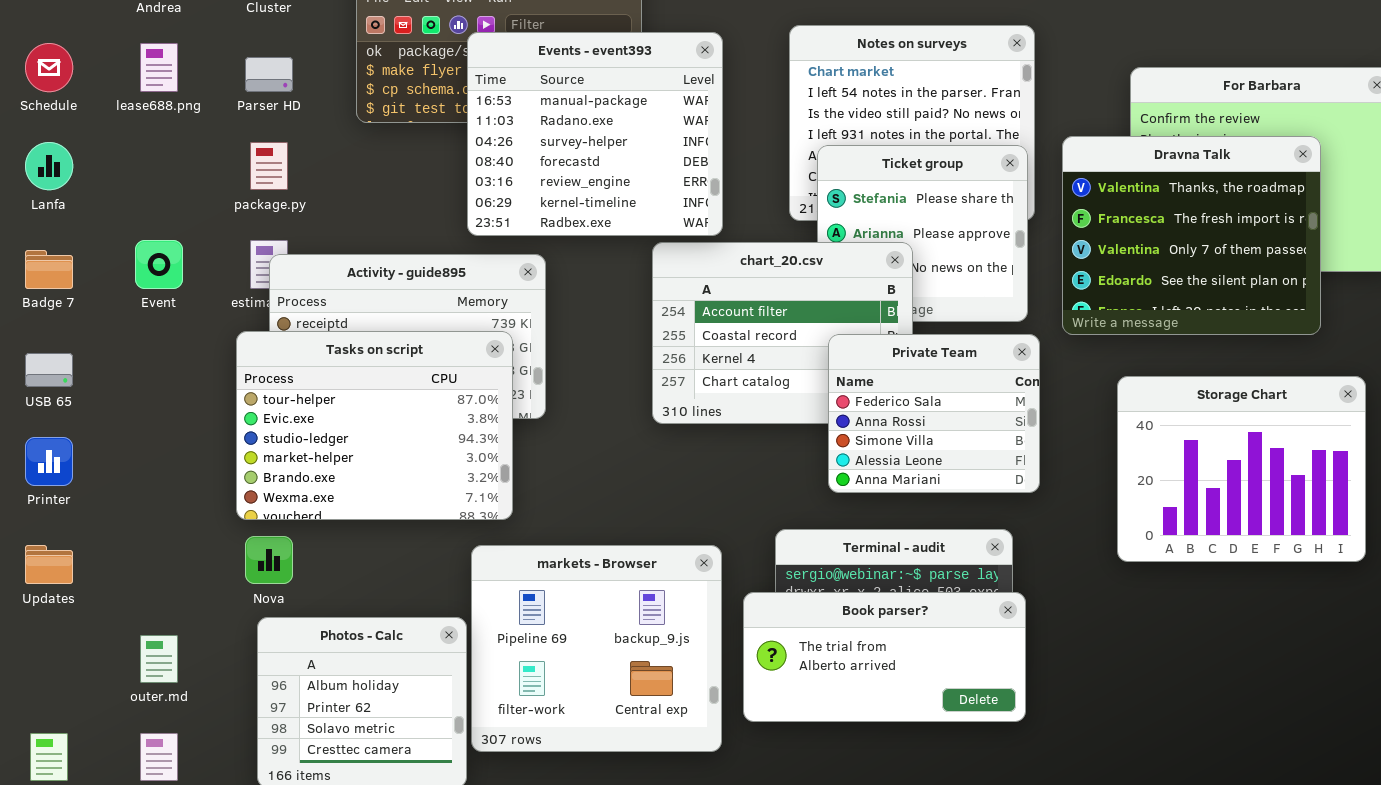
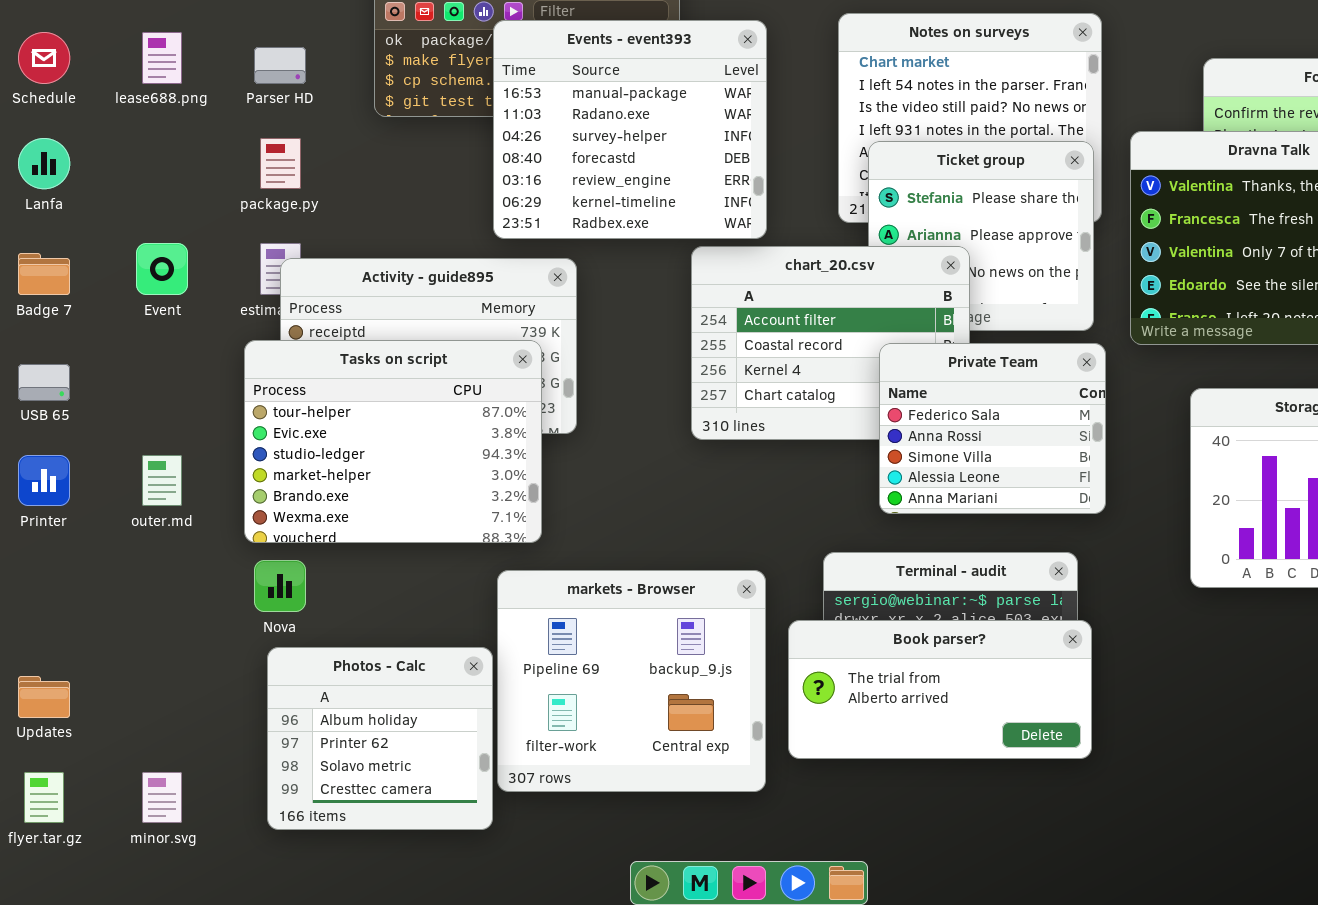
Updates: [25,545,73,584] -> [18,676,70,718], moved
outer.md: [140,635,178,683] -> [142,455,182,506], moved

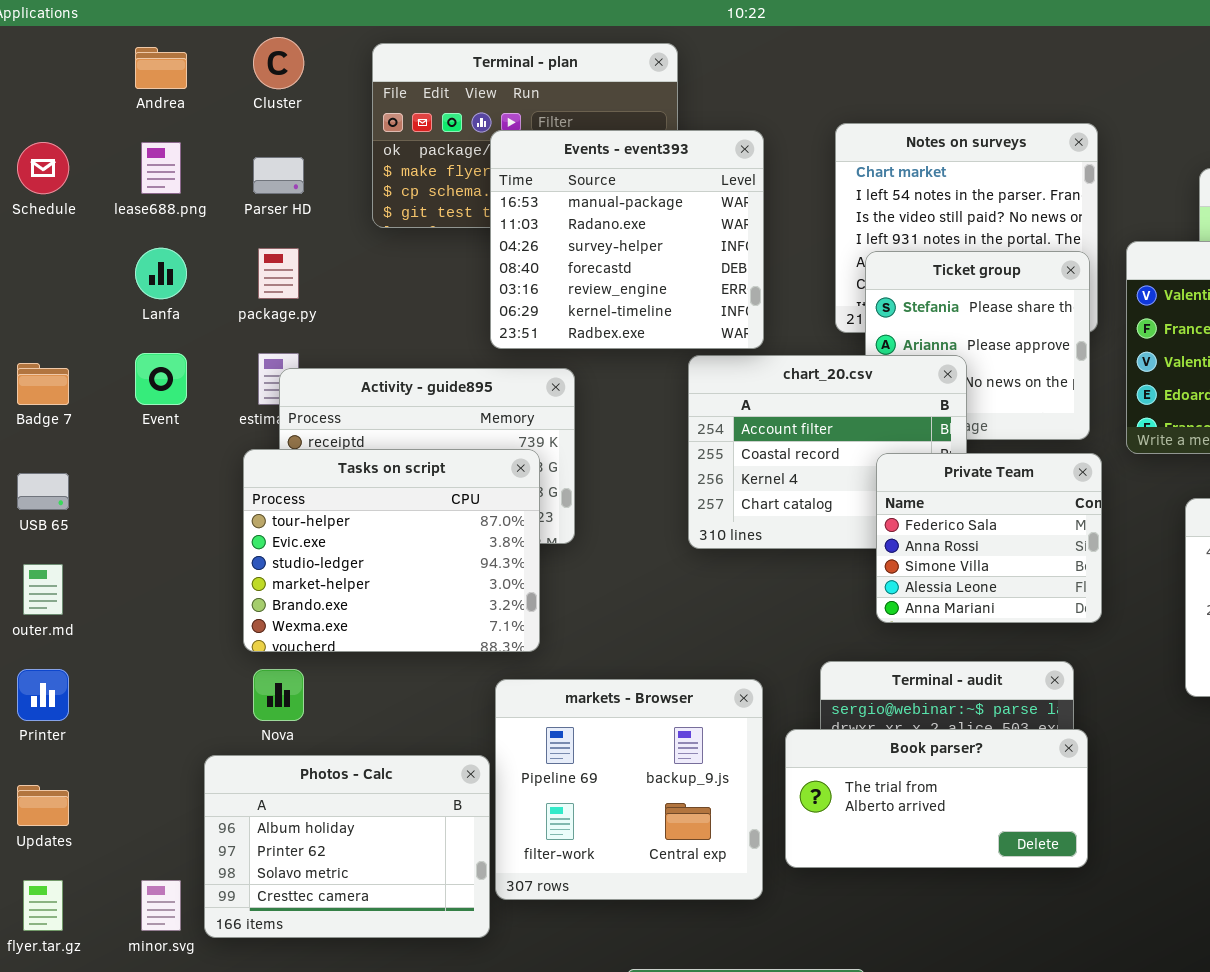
Lanfa: [18,138,70,189] -> [135,248,187,299], moved
Printer: [18,455,70,506] -> [17,669,69,721], moved
outer.md: [142,455,182,506] -> [23,564,63,615], moved
Photos - Calc: [267,647,493,830] -> [204,755,490,938], resized

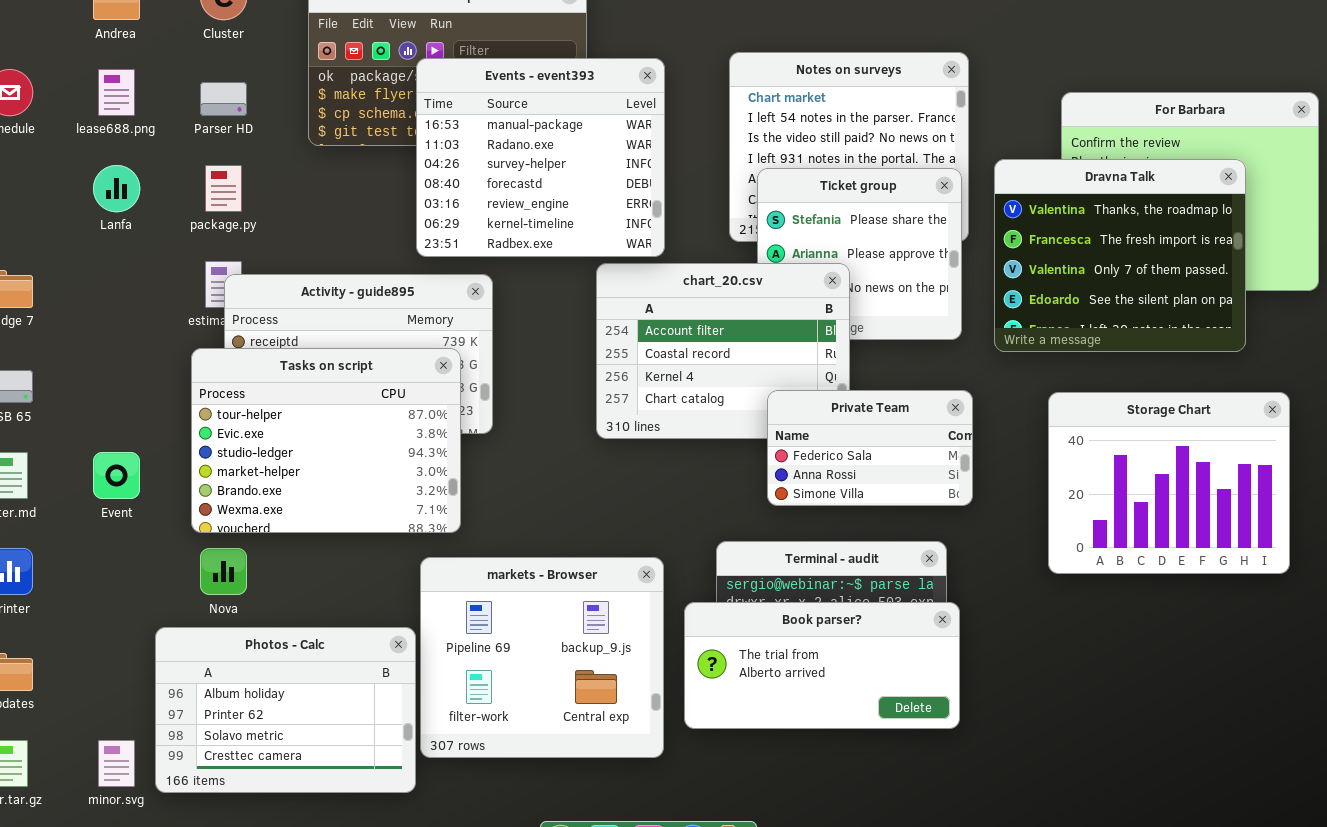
Event: [135,353,187,405] -> [93,452,140,499], moved
Private Team: [876,453,1102,623] -> [767,390,973,506], resized

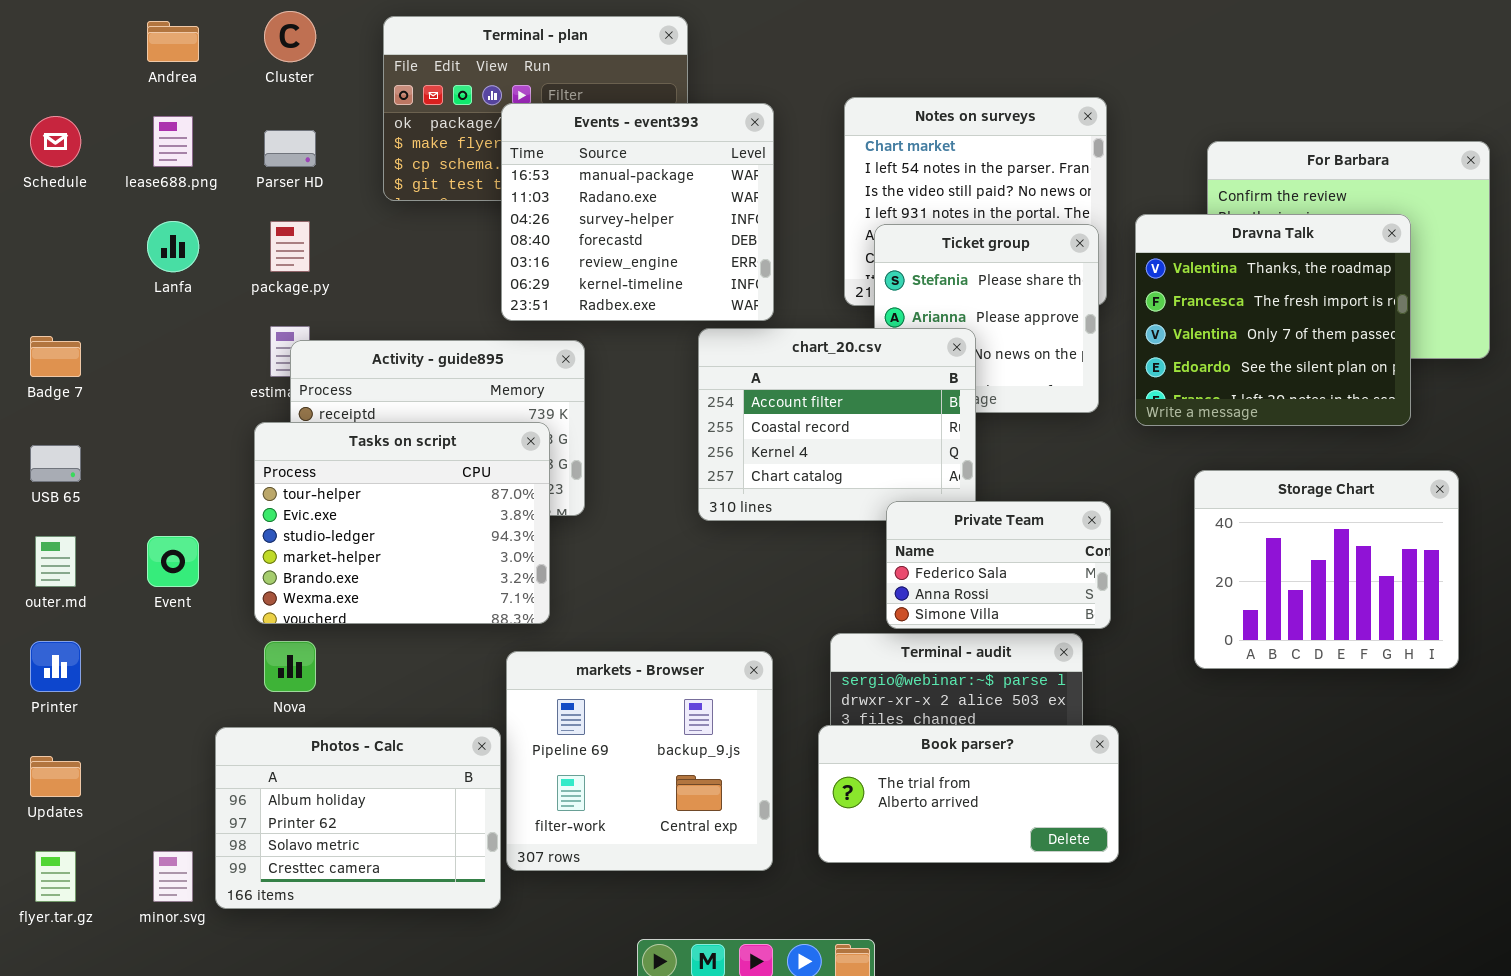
Private Team: [767,390,973,506] -> [886,501,1111,629], moved
Book parser?: [684,602,960,729] -> [818,725,1119,863], moved

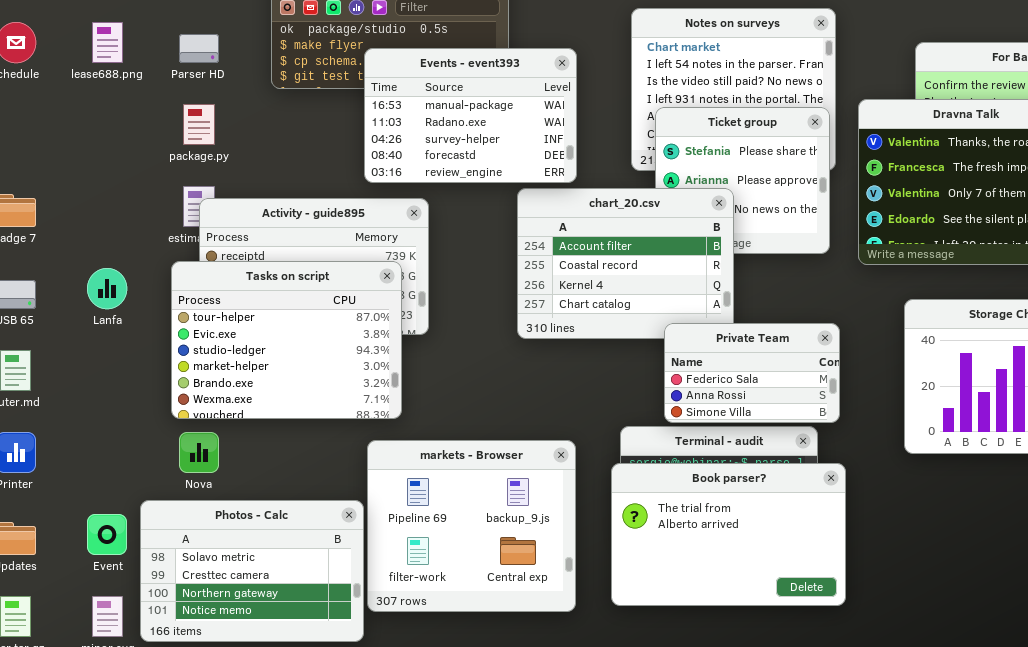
Events - event393: [501,103,774,321] -> [364,48,577,183], resized
Lanfa: [147,221,199,272] -> [87,268,127,309], moved
Event: [147,536,199,587] -> [87,514,127,555], moved
Book parser?: [818,725,1119,863] -> [611,463,846,606], resized
Photos - Calc: [215,727,501,909] -> [140,500,364,642], scrolled down 2 rows

